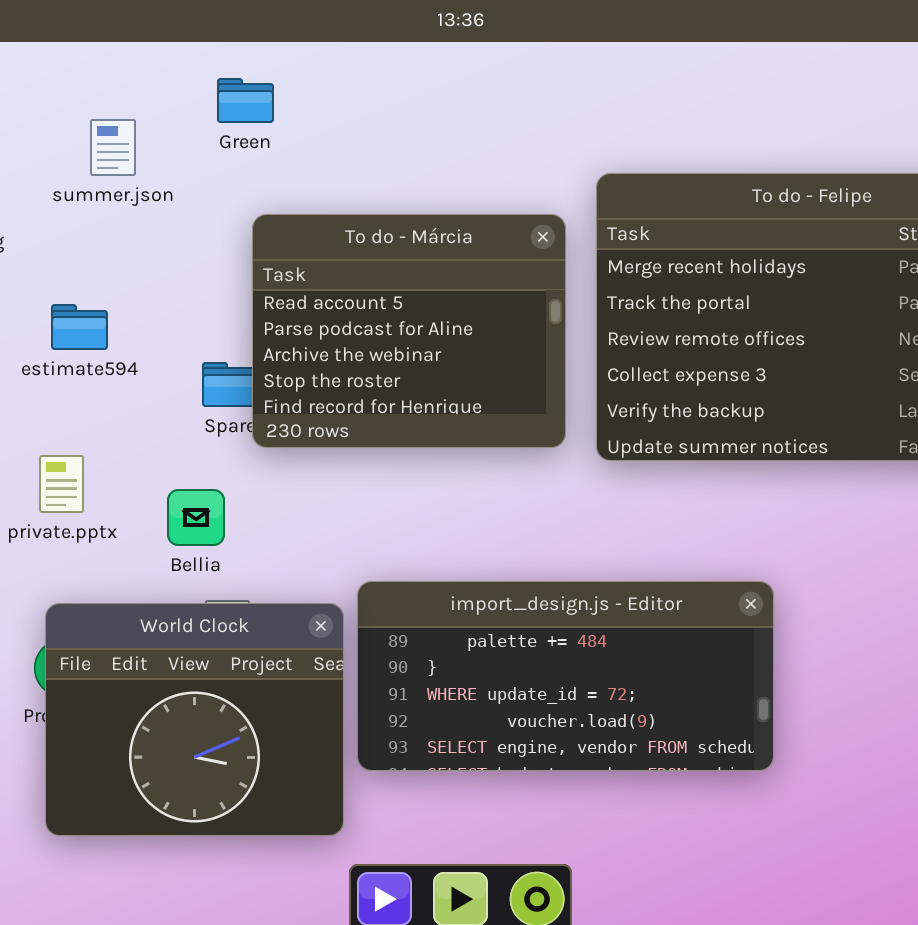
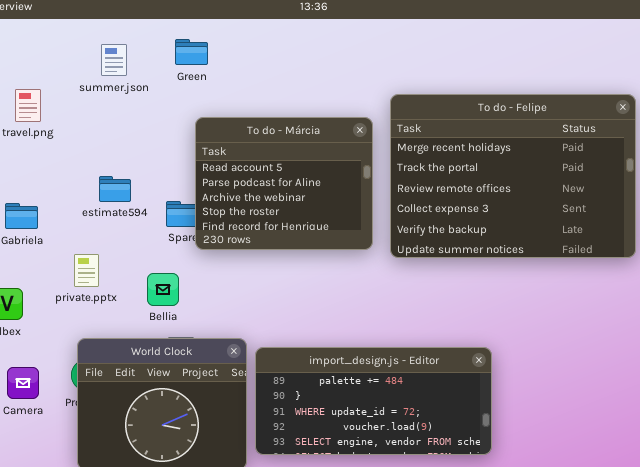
summer.json: [90,119,136,176] -> [101,44,127,76], moved
estimate594: [51,304,108,350] -> [99,176,131,202], moved
import_design.js - Editor: [357,581,774,771] -> [255,347,492,455], moved

